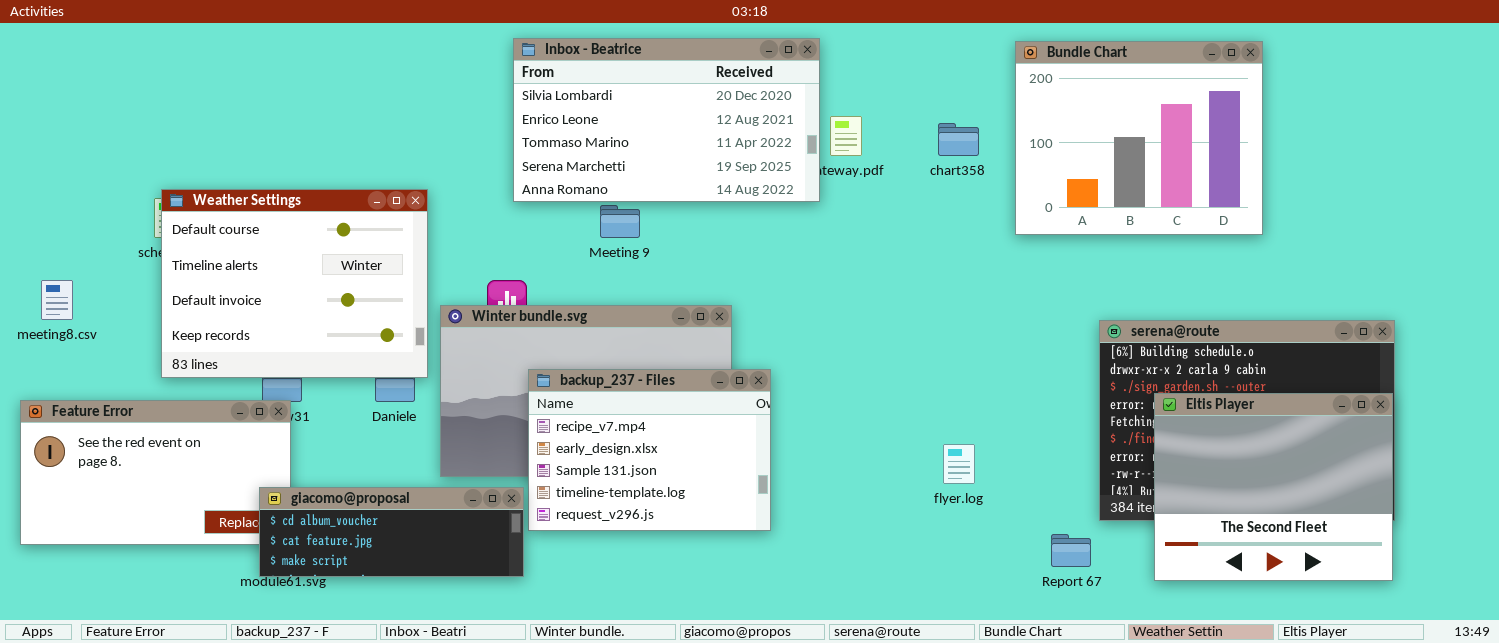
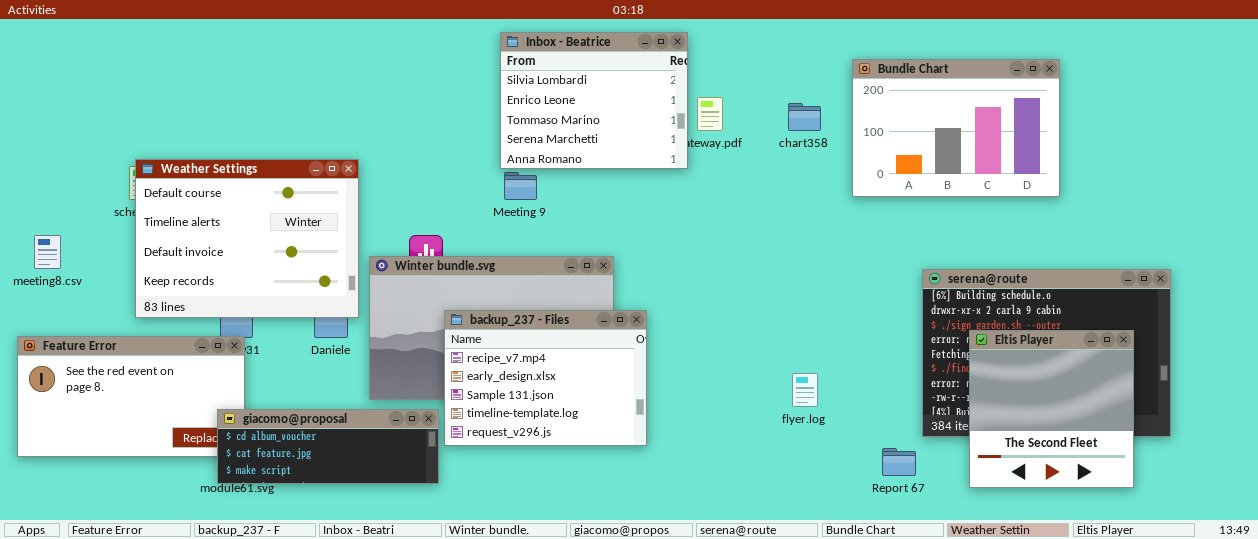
Inbox - Beatrice: [513,38,820,202] -> [500,32,688,169], resized
Bundle Chart: [1015,41,1263,235] -> [852,59,1060,197], resized
Eltis Player: [1154,393,1393,581] -> [969,330,1134,488], resized

